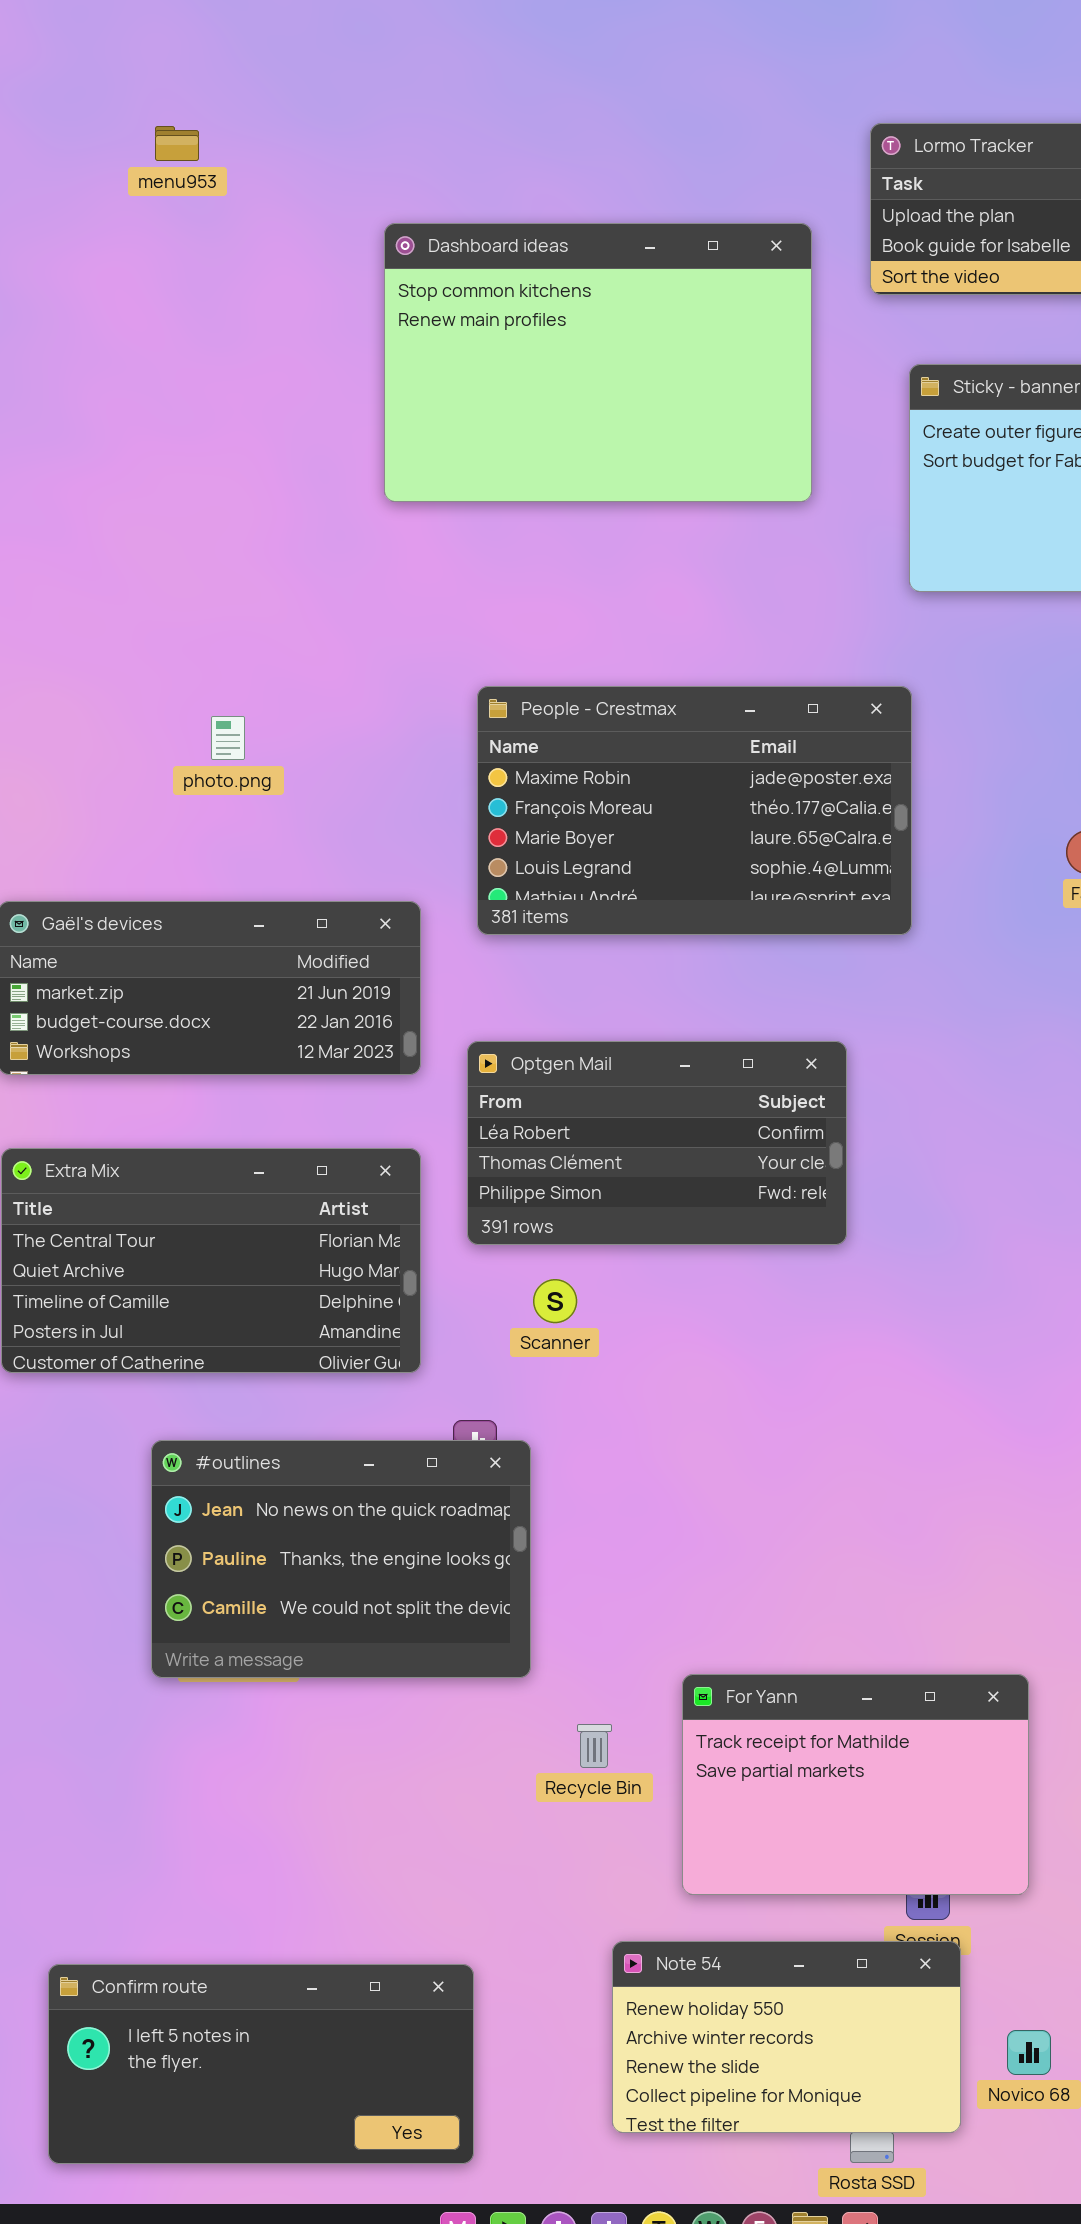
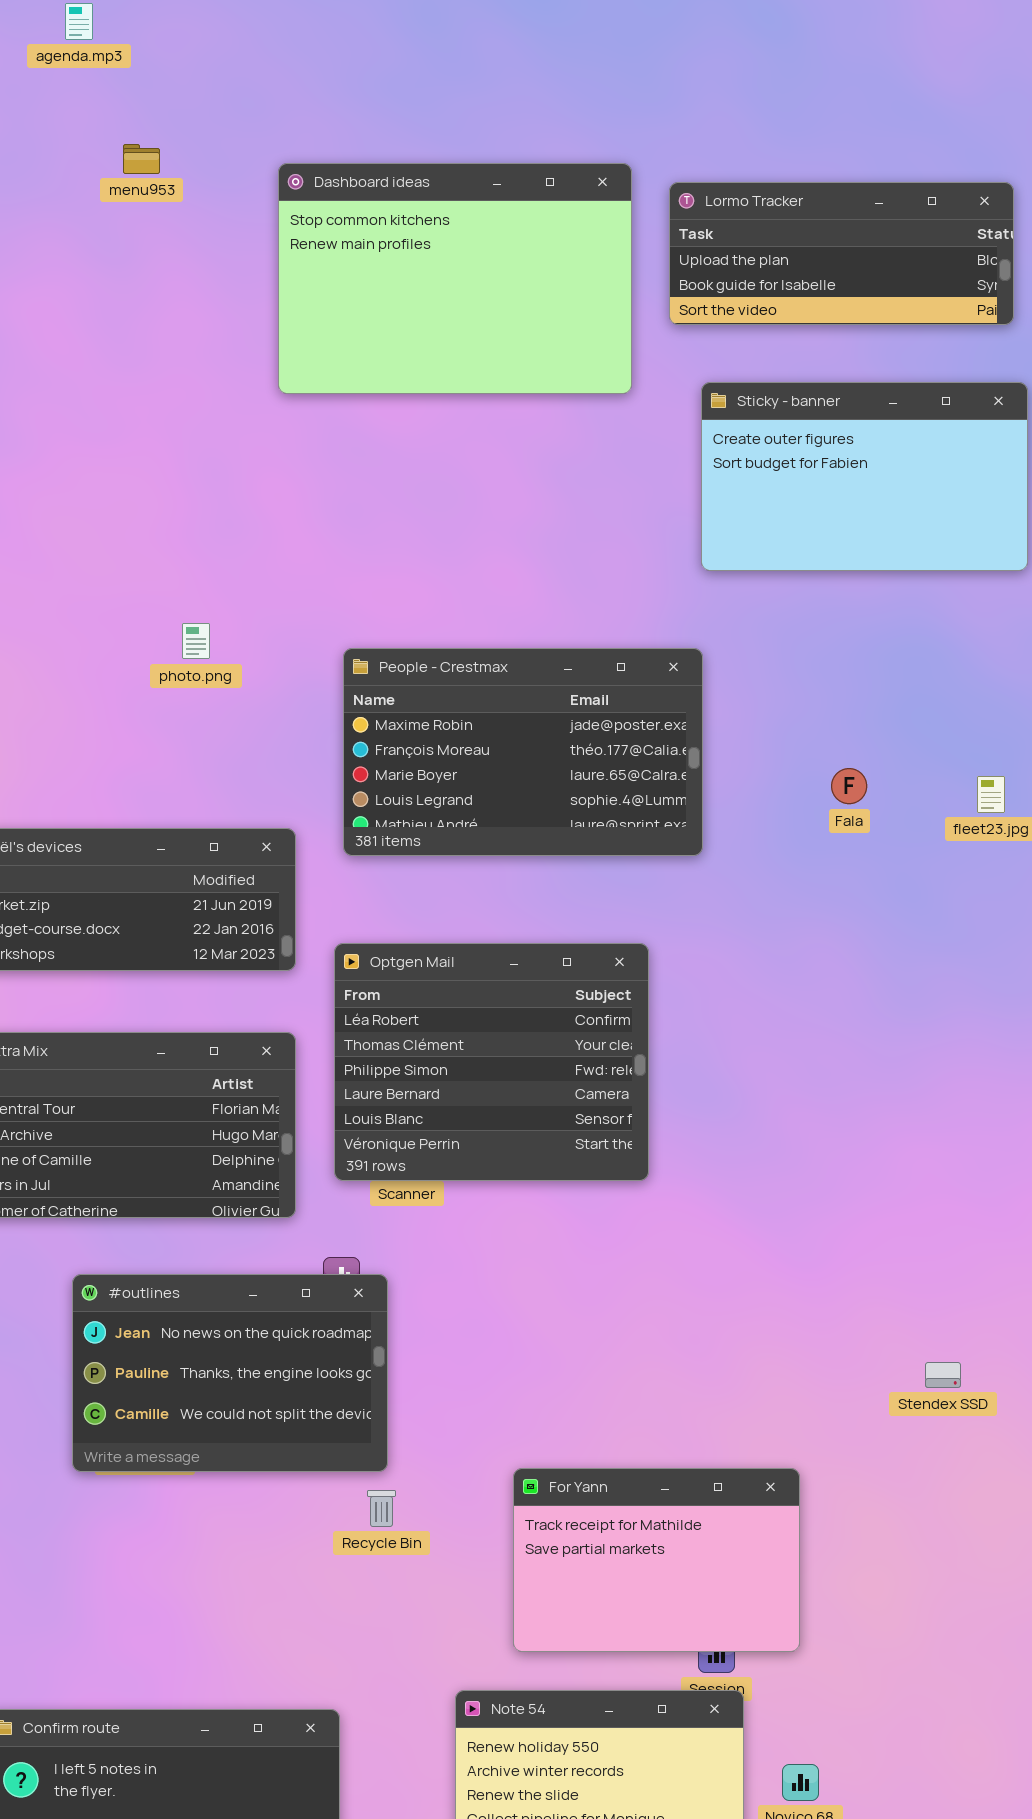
menu953: [155,126,199,161] -> [123,144,160,174], moved
Dashboard ideas: [384,223,812,502] -> [278,163,632,394], moved
photo.png: [211,716,245,760] -> [182,623,210,659], moved
Optgen Mail: [467,1041,847,1245] -> [334,943,649,1181], resized
Recycle Bin: [577,1724,612,1768] -> [367,1490,396,1527], moved

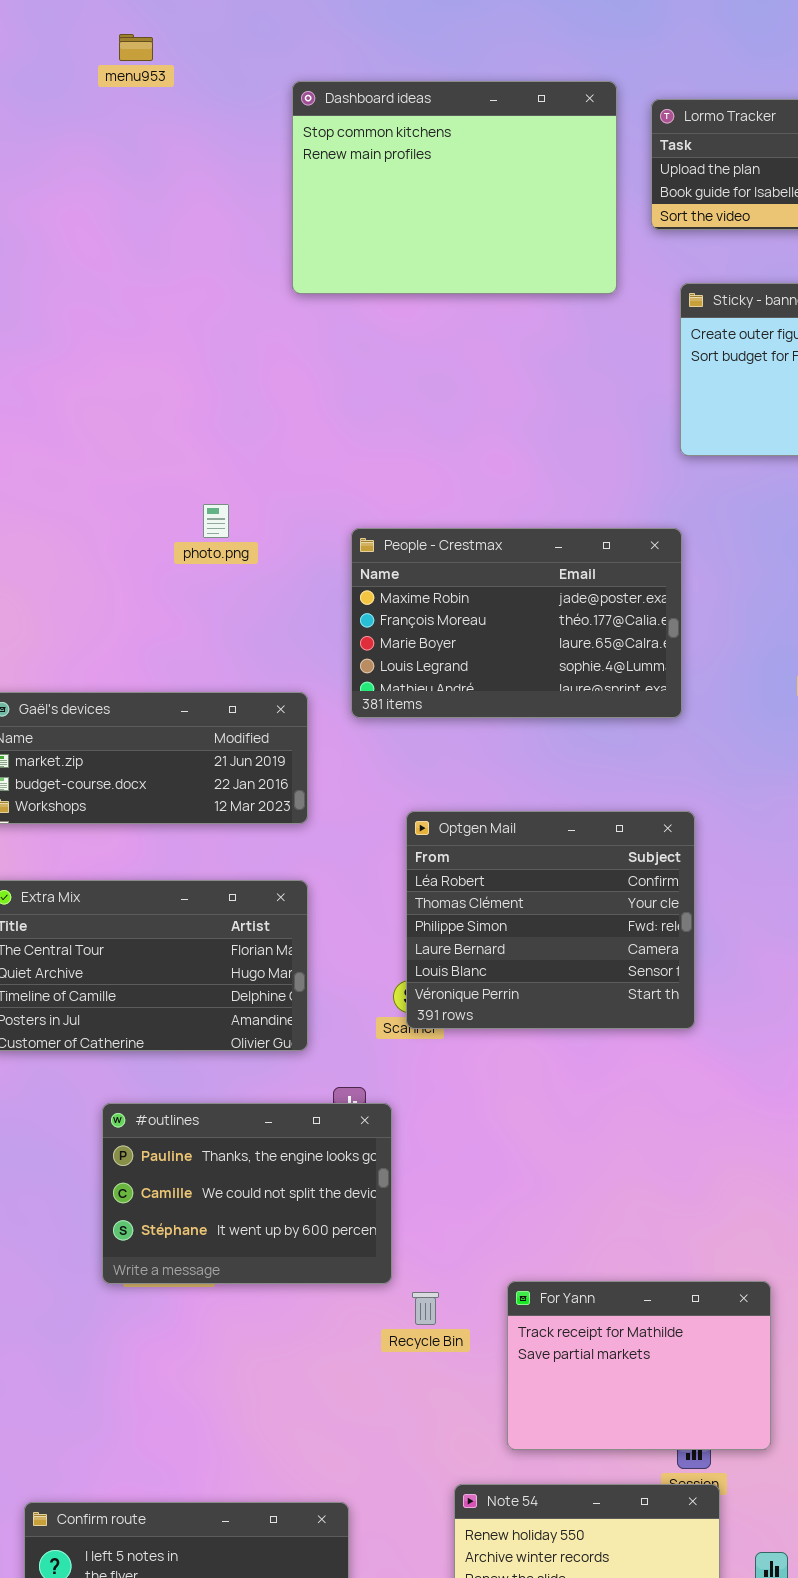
menu953: [123,144,160,174] -> [119,34,153,61], moved
Optgen Mail: [334,943,649,1181] -> [406,811,695,1029], moved
#outlines: [72,1274,388,1472] -> [102,1103,392,1284], scrolled down 1 row
Recycle Bin: [367,1490,396,1527] -> [412,1292,439,1325], moved

